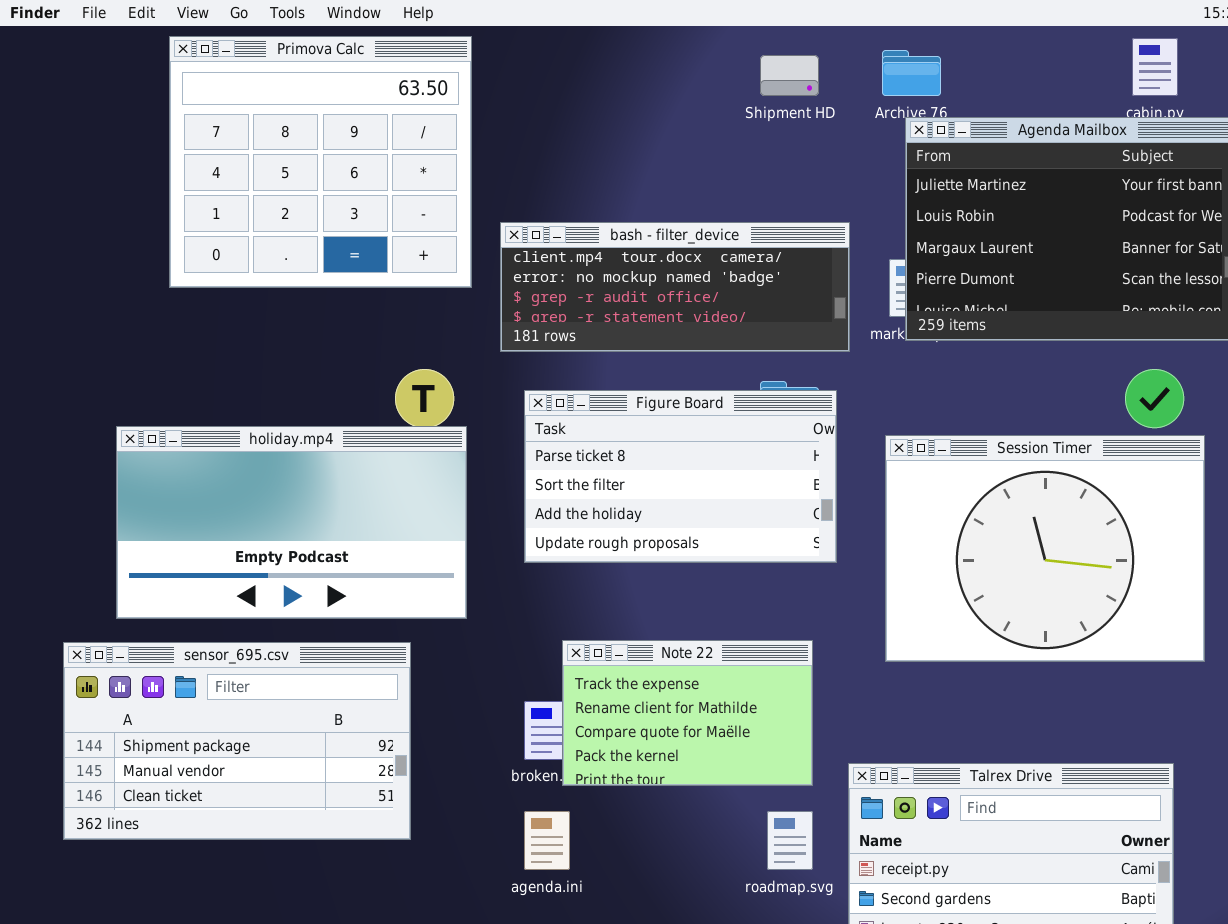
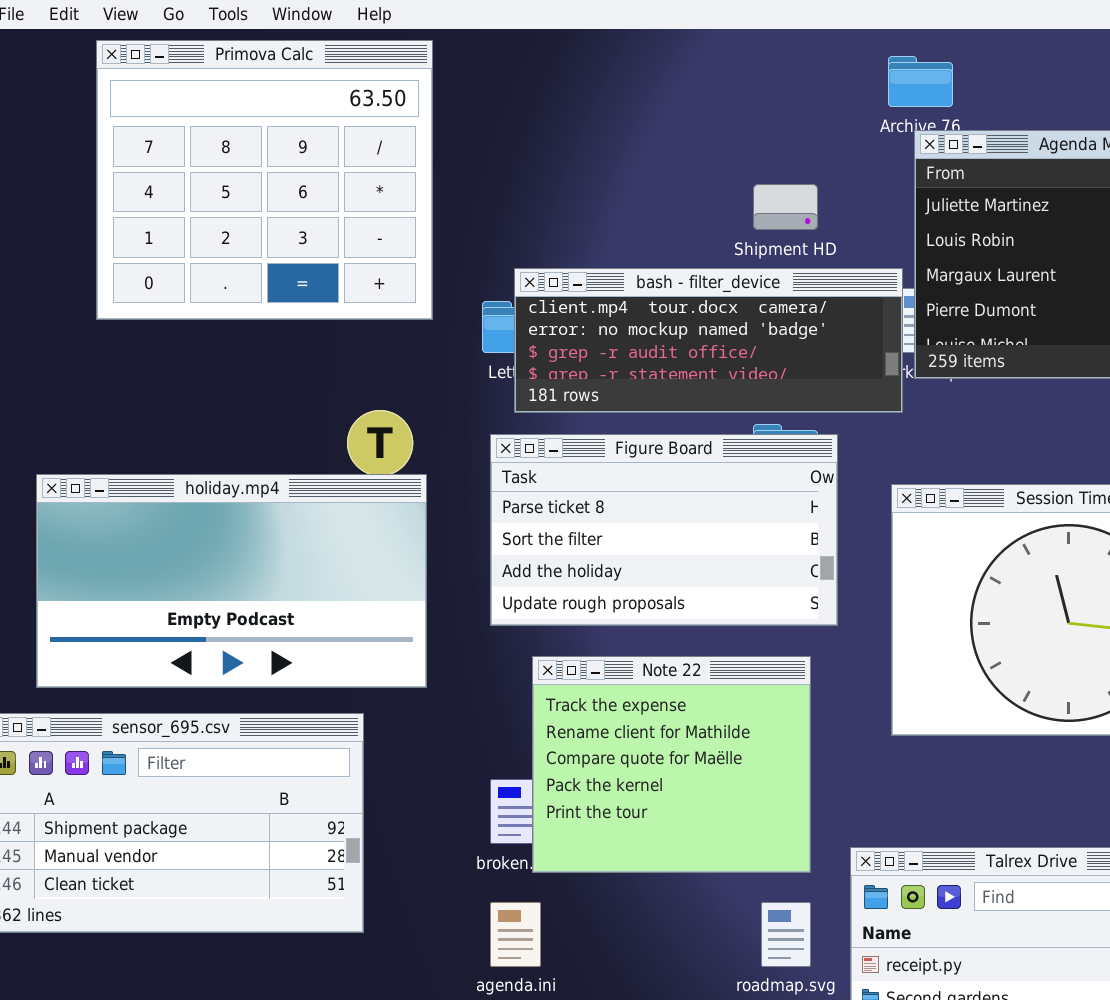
Shipment HD: [760,55,819,96] -> [753,184,818,230], moved
bash - filter_device: [500,222,850,352] -> [514,268,903,413], moved
Note 22: [562,640,813,786] -> [532,656,811,873], resized

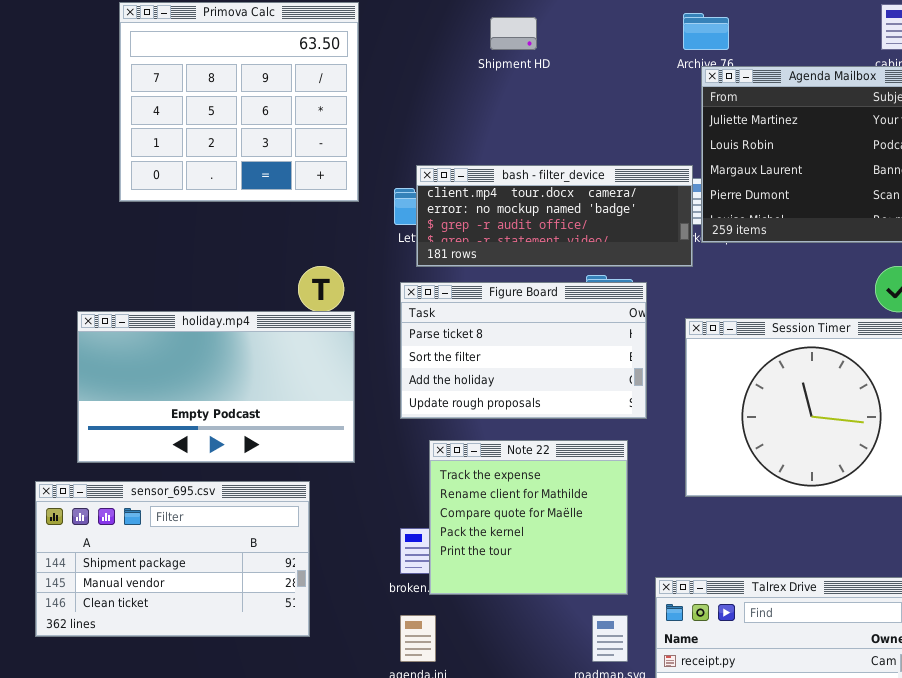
Shipment HD: [753,184,818,230] -> [490,17,537,50], moved

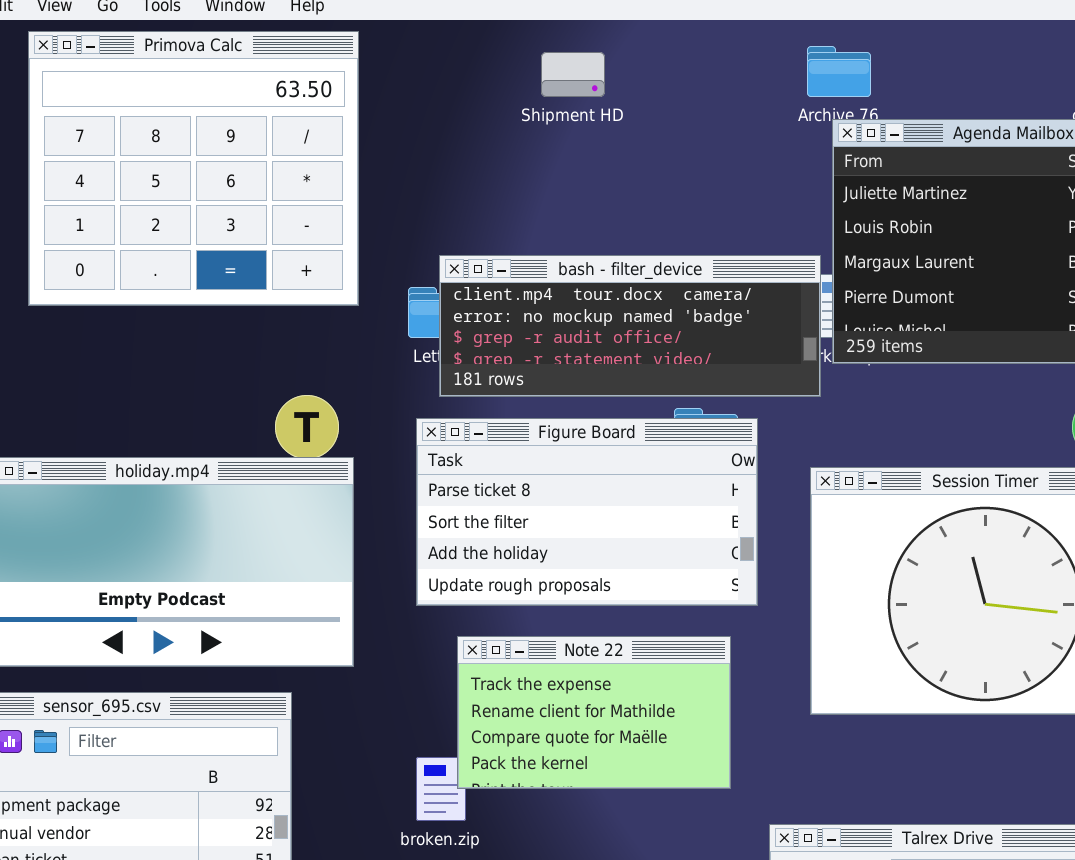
Note 22: [429,440,628,595] -> [457,636,731,789], resized

